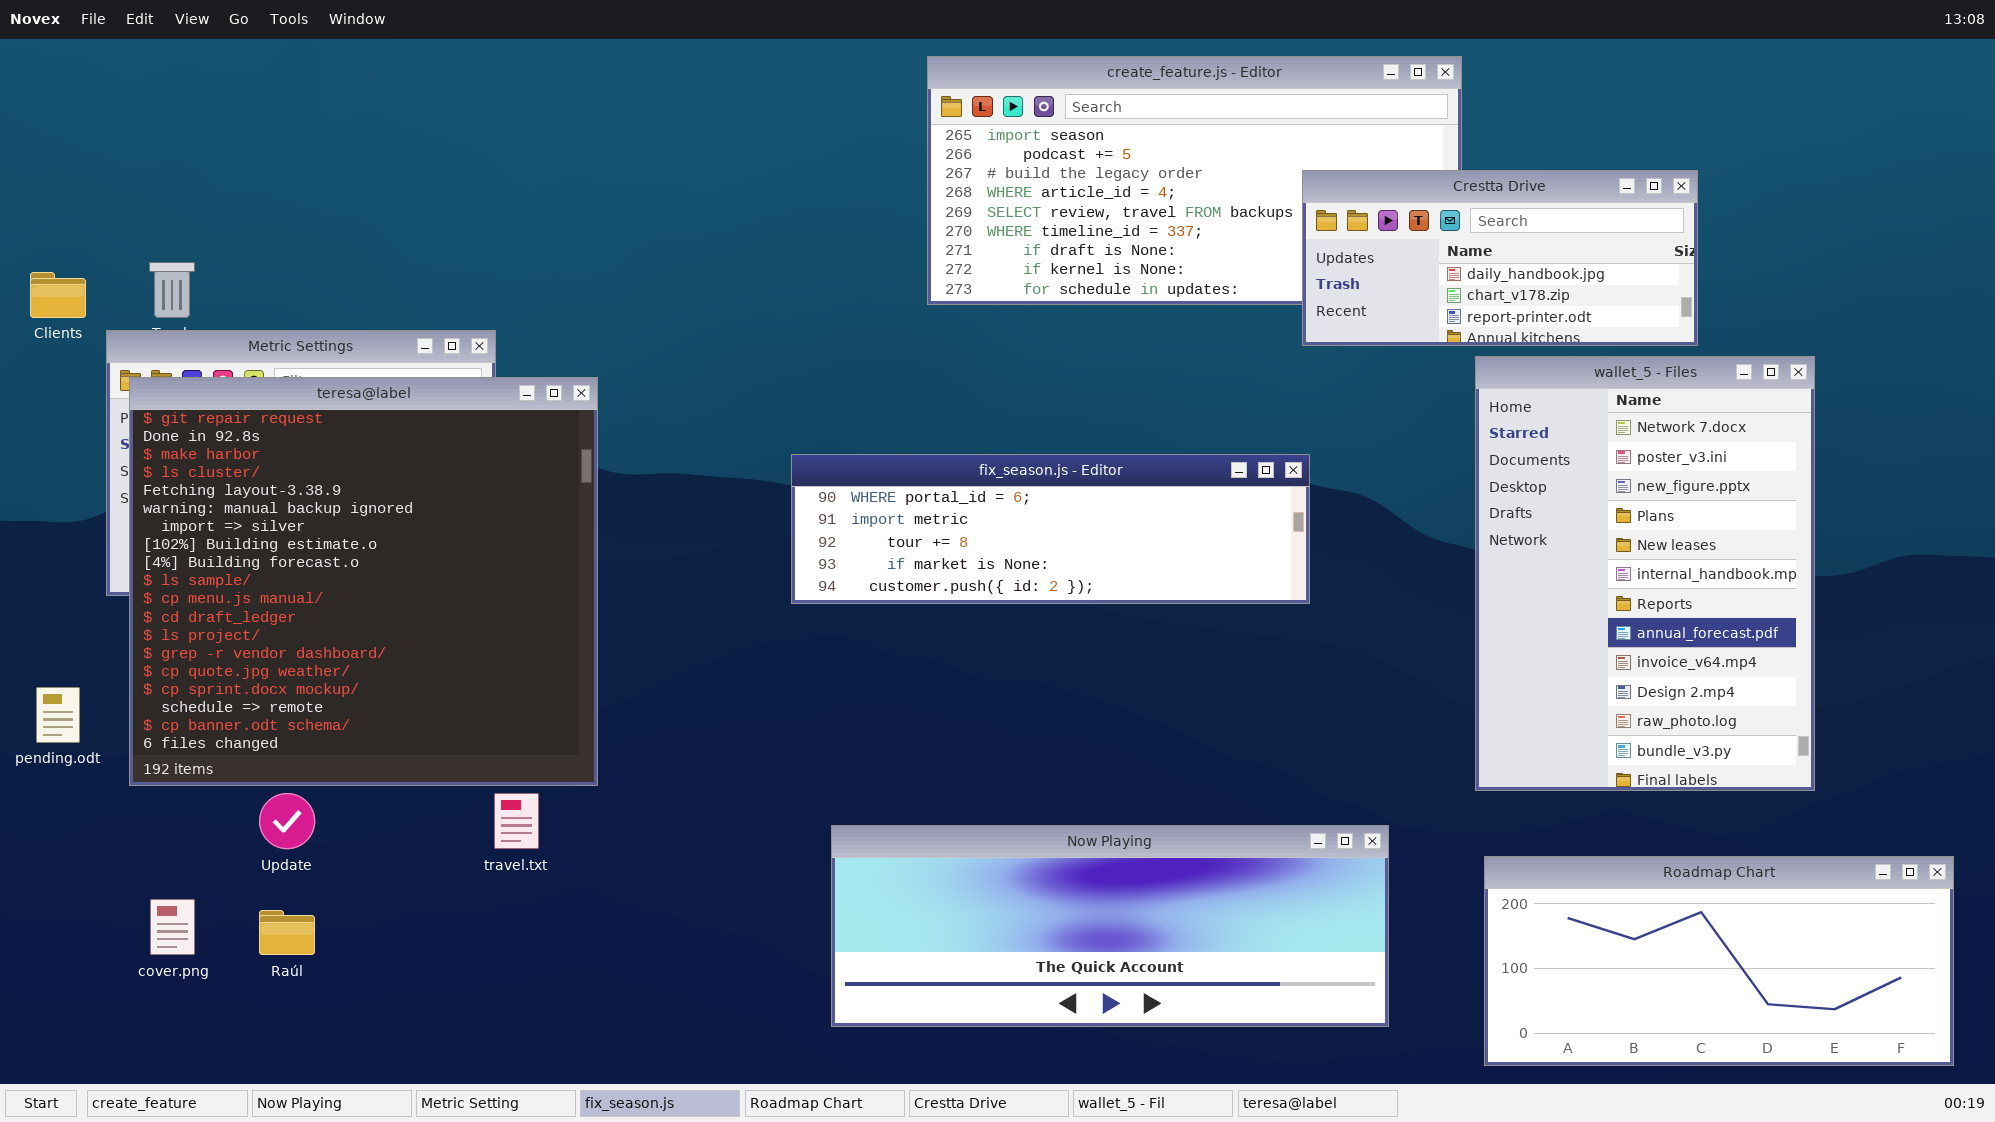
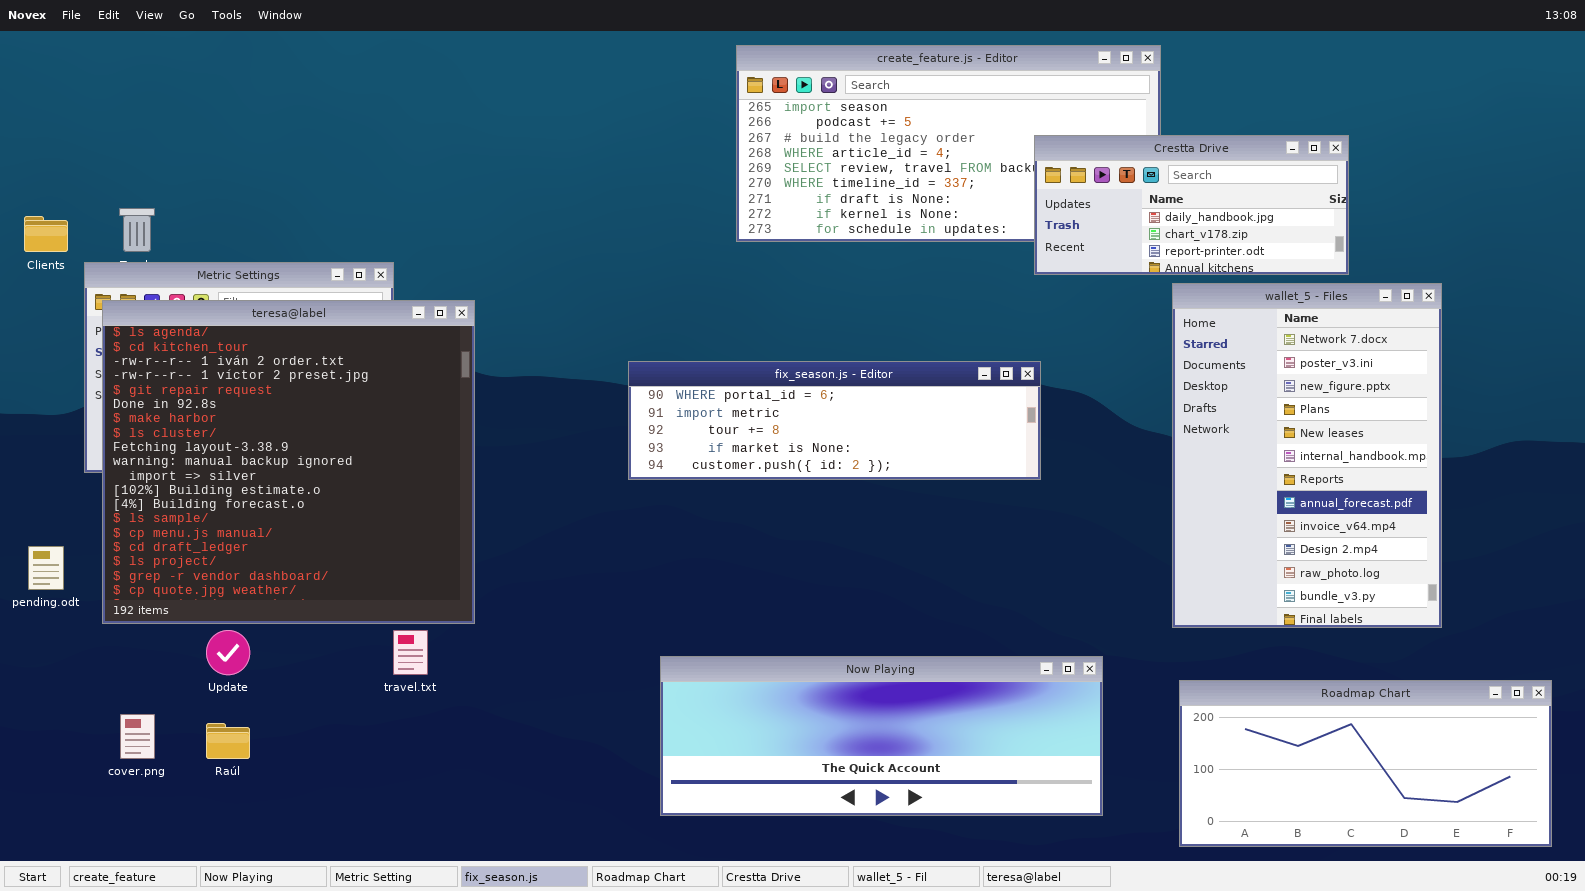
teresa@label: [129,377,598,786] -> [102,300,475,624], scrolled up 4 rows

